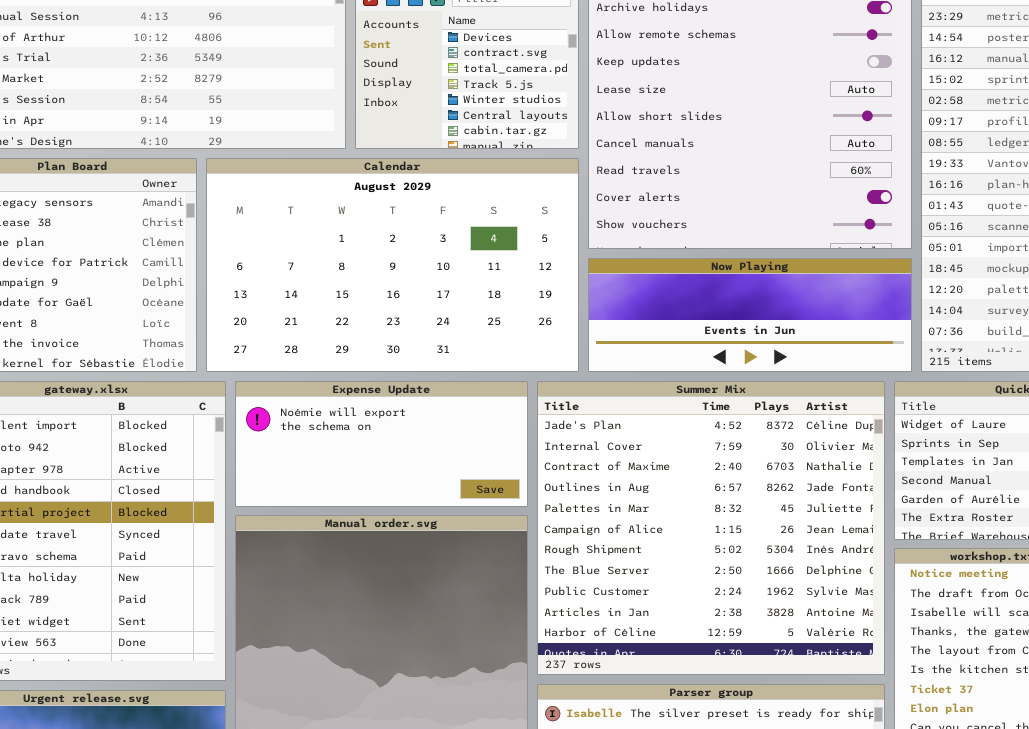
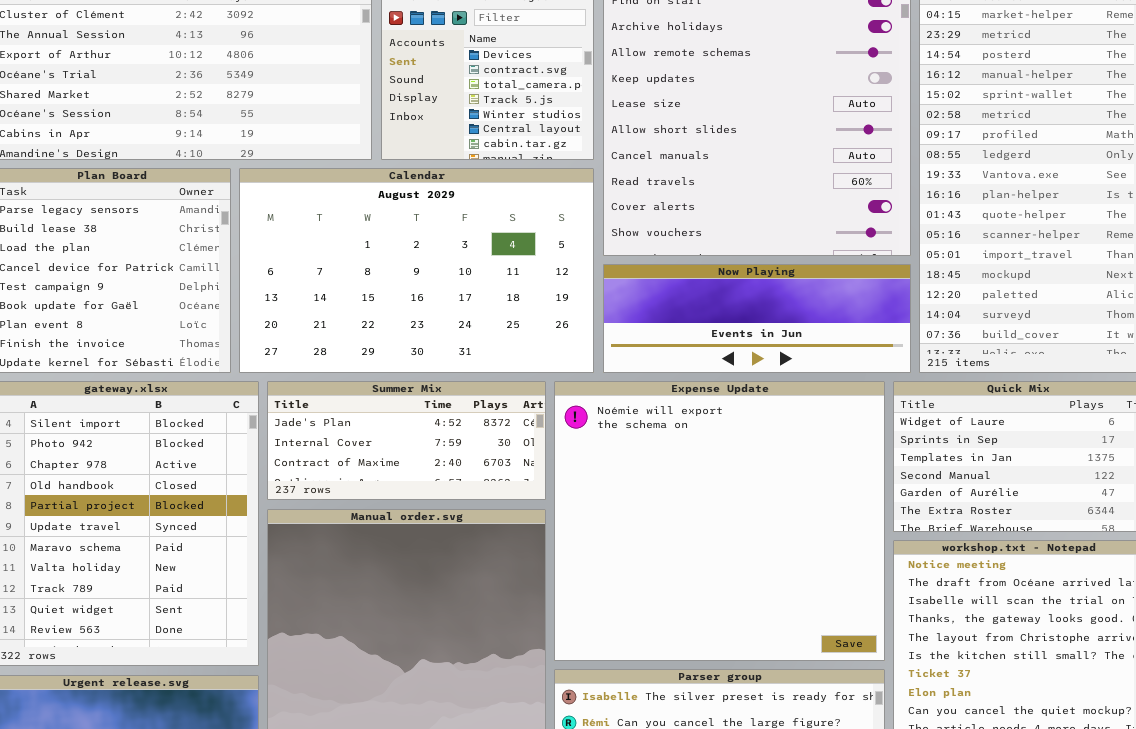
Expense Update: [235,381,528,507] -> [554,381,885,661], moved, resized
Summer Mix: [537,381,885,675] -> [267,381,546,500], moved, resized

